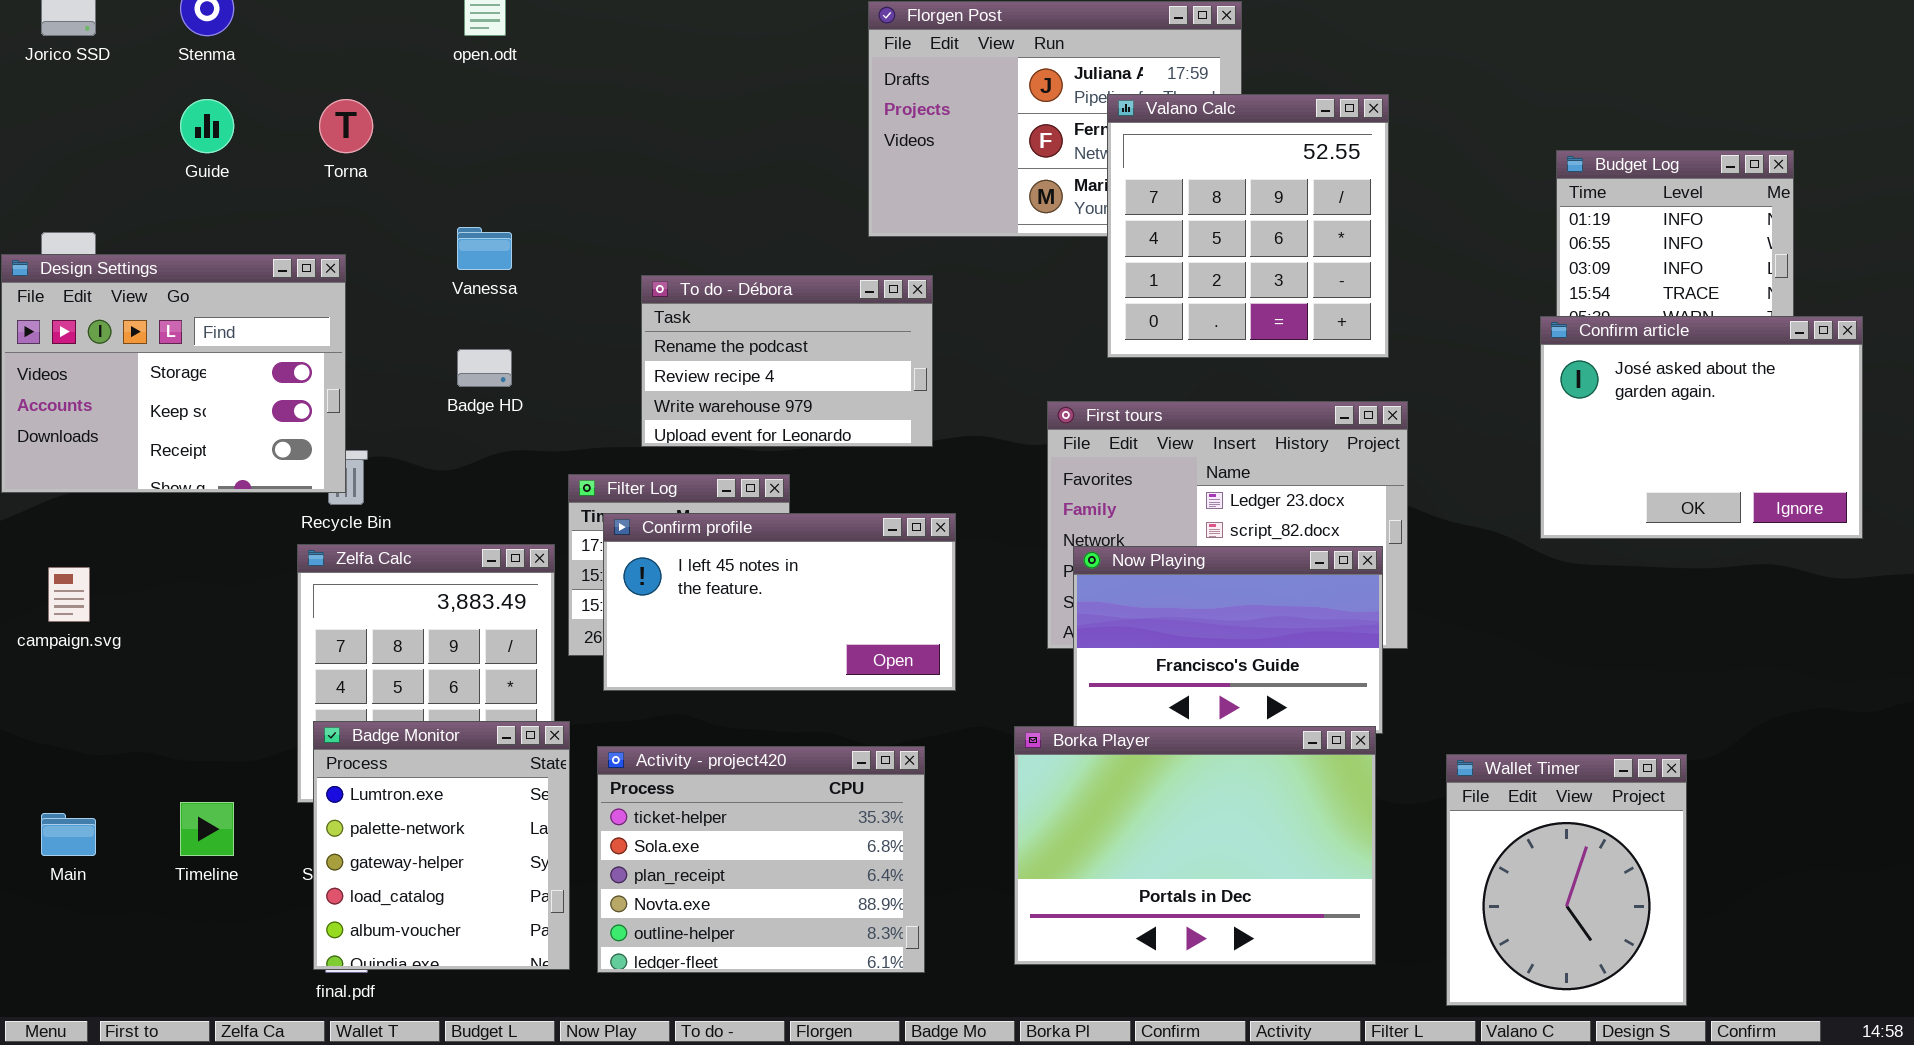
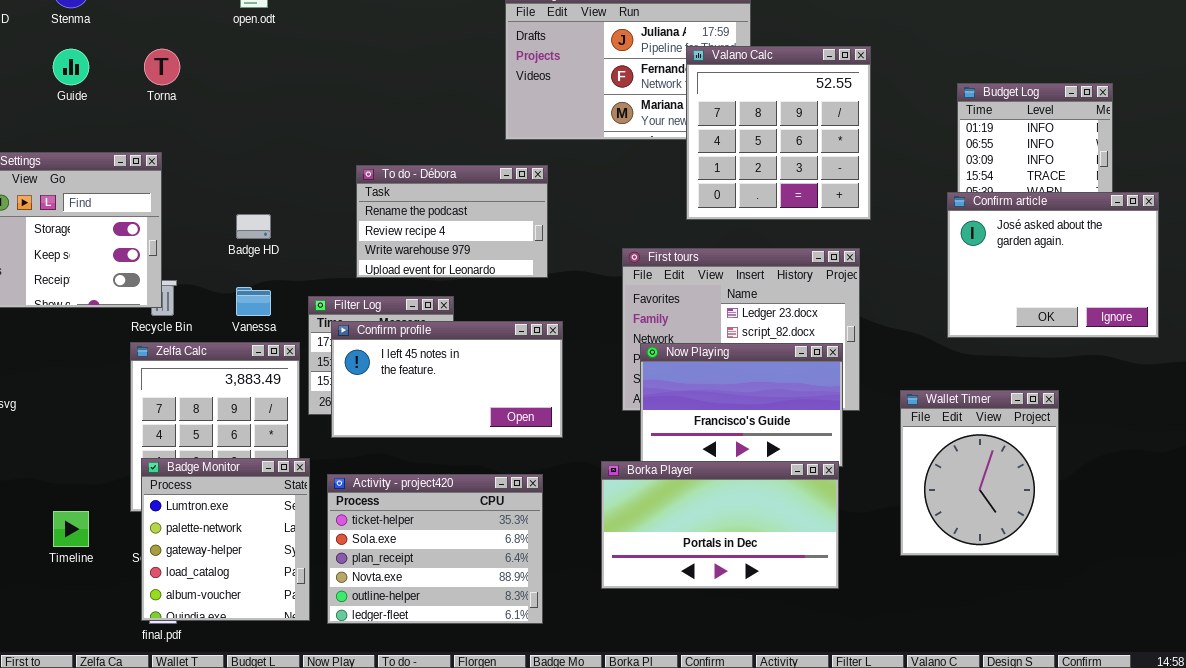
Valano Calc: [1107,94,1389,358] -> [686,46,871,220], moved
Vanessa: [457,227,512,270] -> [236,287,271,316], moved
Borka Player: [1014,726,1376,965] -> [601,461,839,589], resized
Wallet Timer: [1446,754,1687,1006] -> [900,390,1059,556], moved

